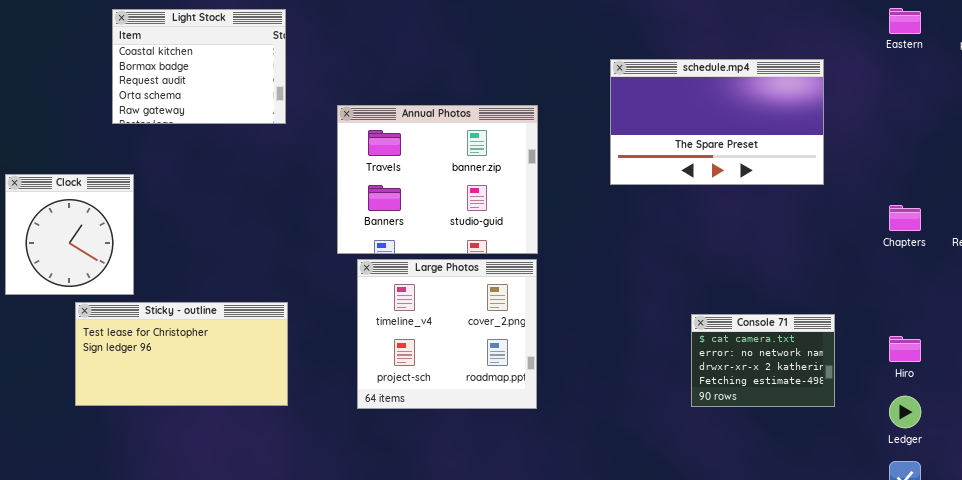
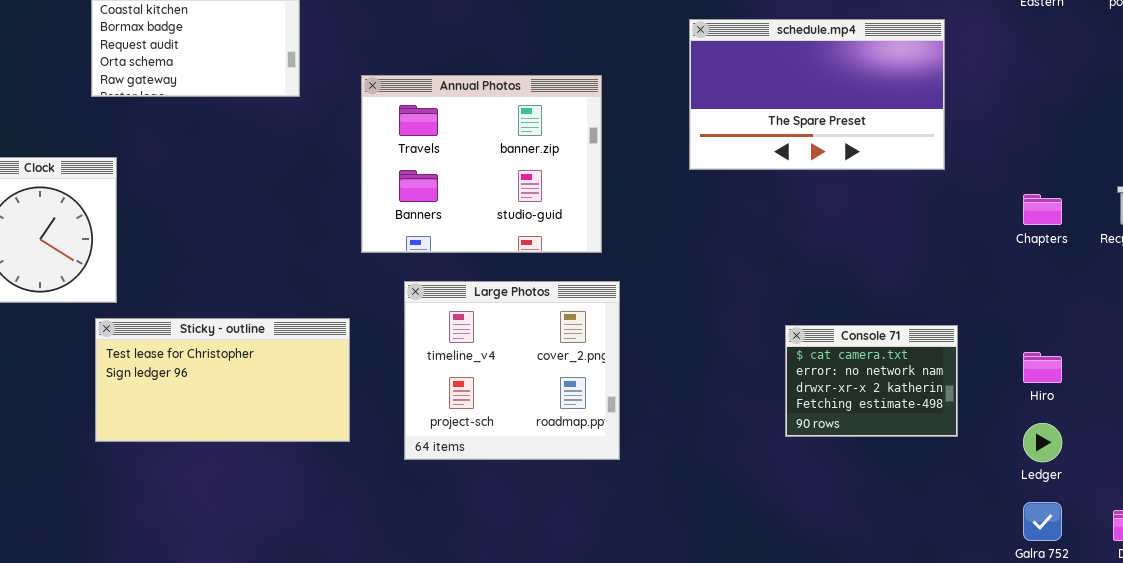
Large Photos: [357,259,537,409] -> [404,281,620,460], moved
Sticky - outline: [75,302,288,406] -> [95,318,350,442], moved

